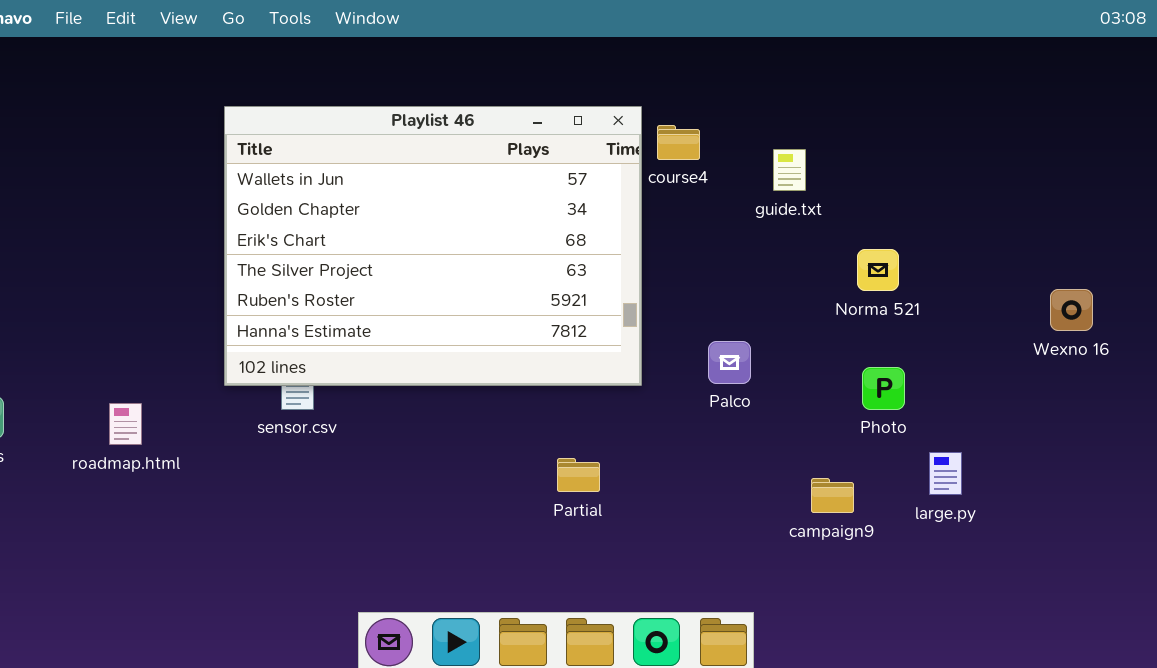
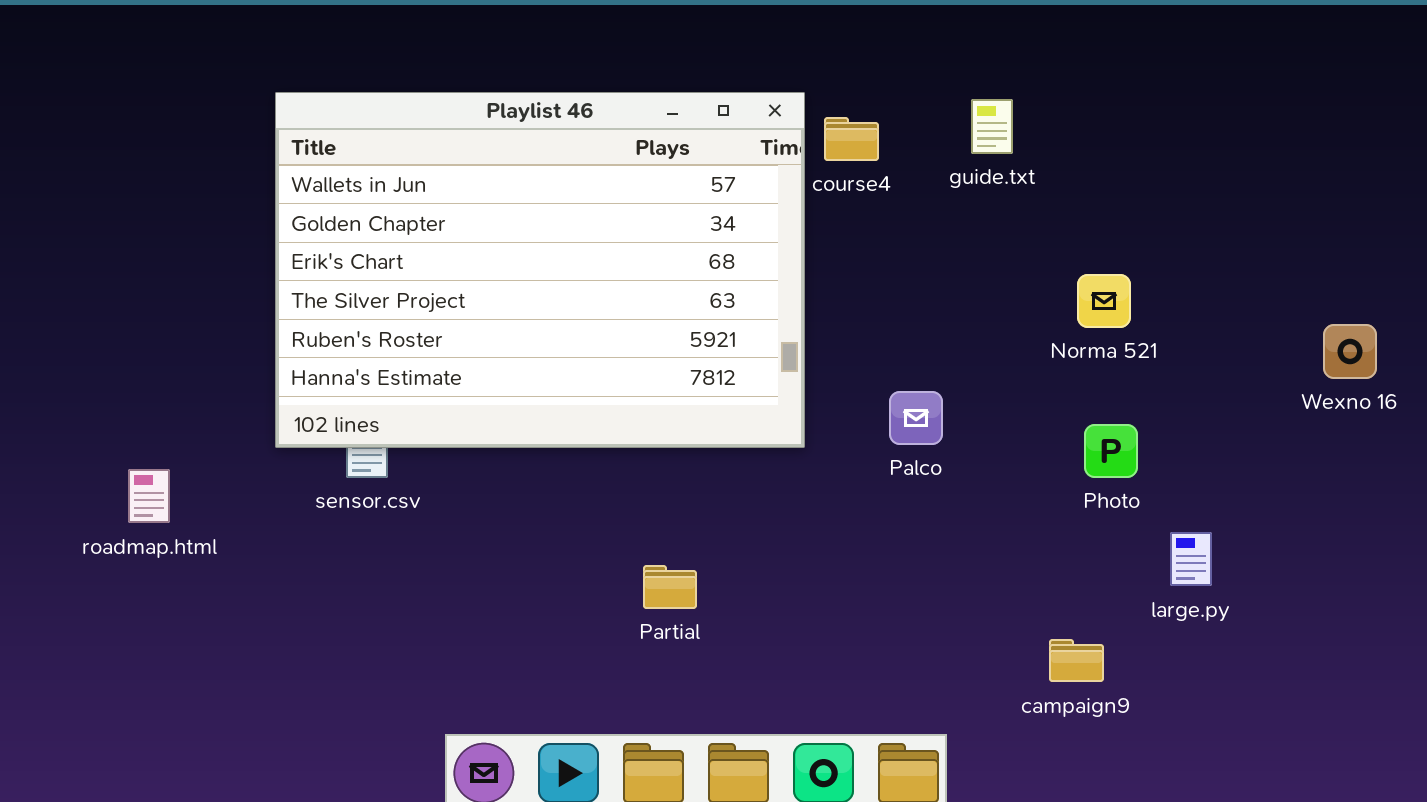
guide.txt: [773,149,806,191] -> [971,99,1013,154], moved
Partial: [557,458,600,492] -> [643,565,697,609], moved
campaign9: [811,478,854,513] -> [1049,639,1104,682], moved

